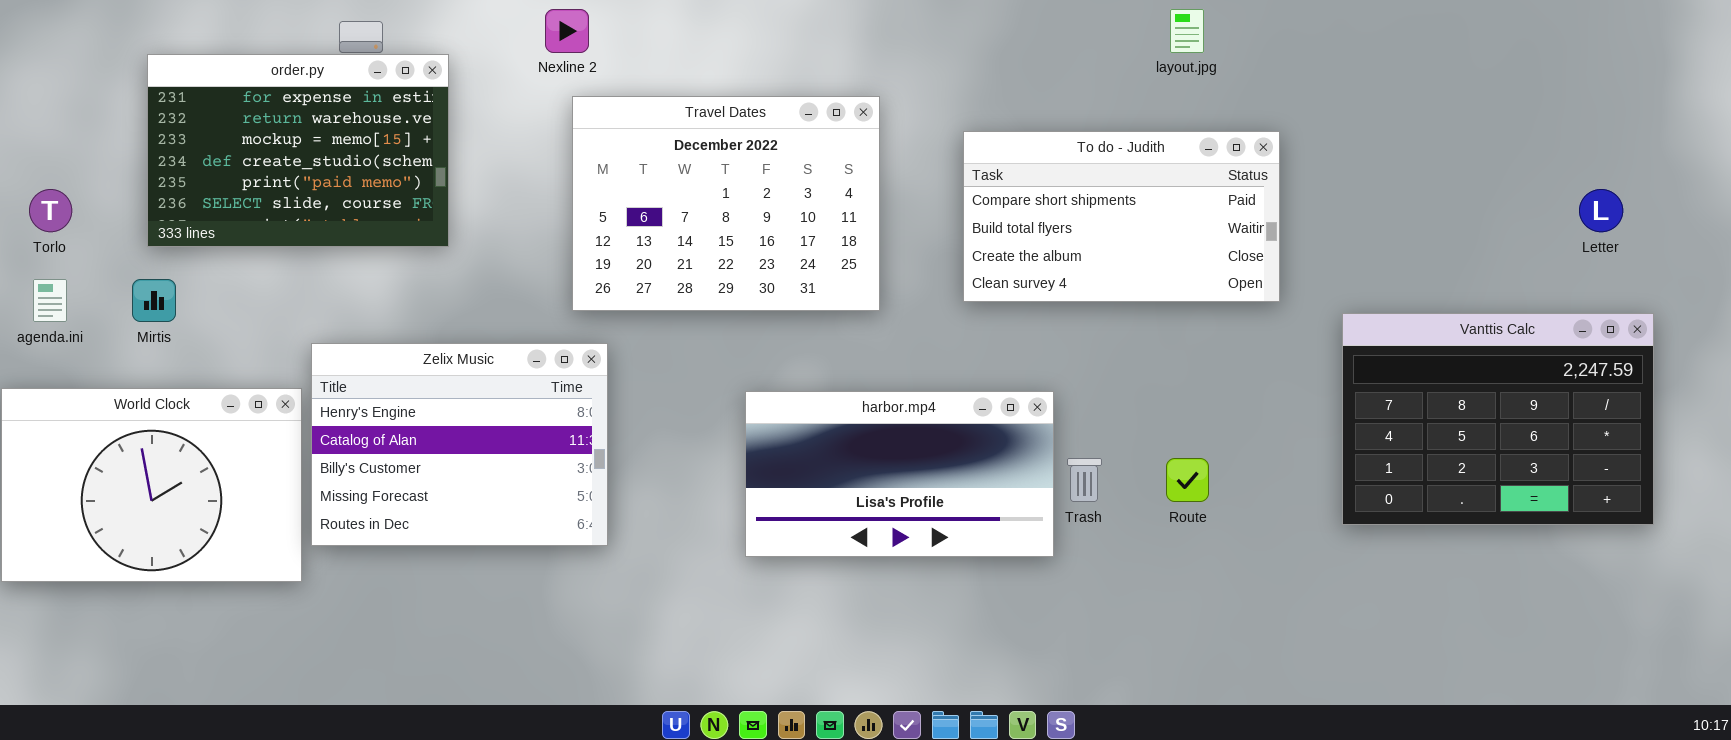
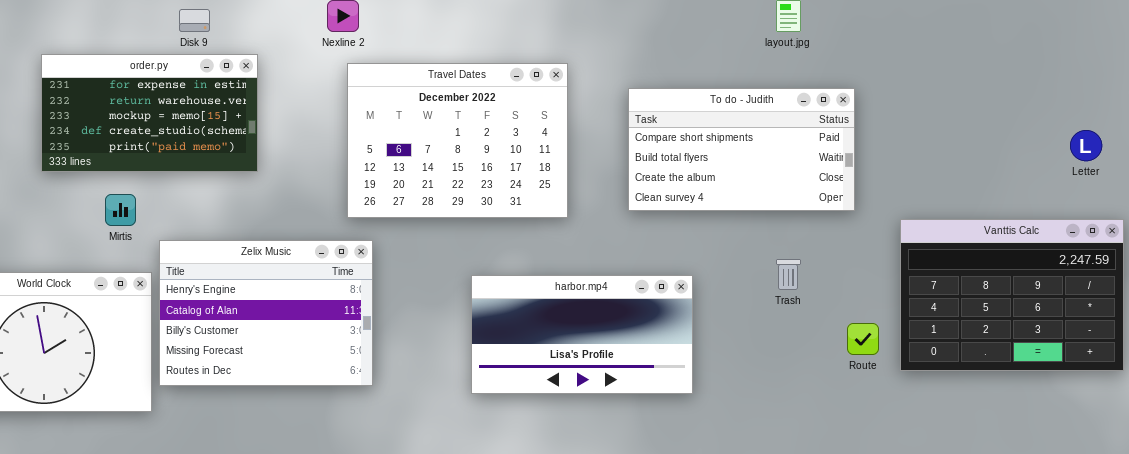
order.py: [147,54,449,247] -> [41,54,258,172], resized
Mirtis: [132,279,176,322] -> [105,194,136,226], moved
Trash: [1067,458,1102,502] -> [776,259,801,290], moved
Route: [1166,458,1209,502] -> [847,323,879,355], moved

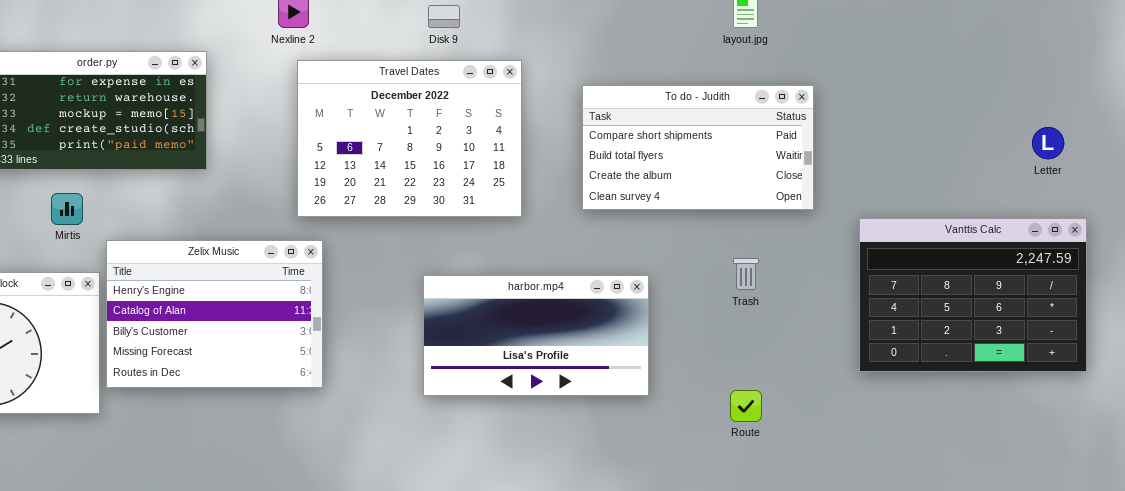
Disk 9: [179,9,210,32] -> [428,5,460,28], moved
Route: [847,323,879,355] -> [730,390,762,422], moved

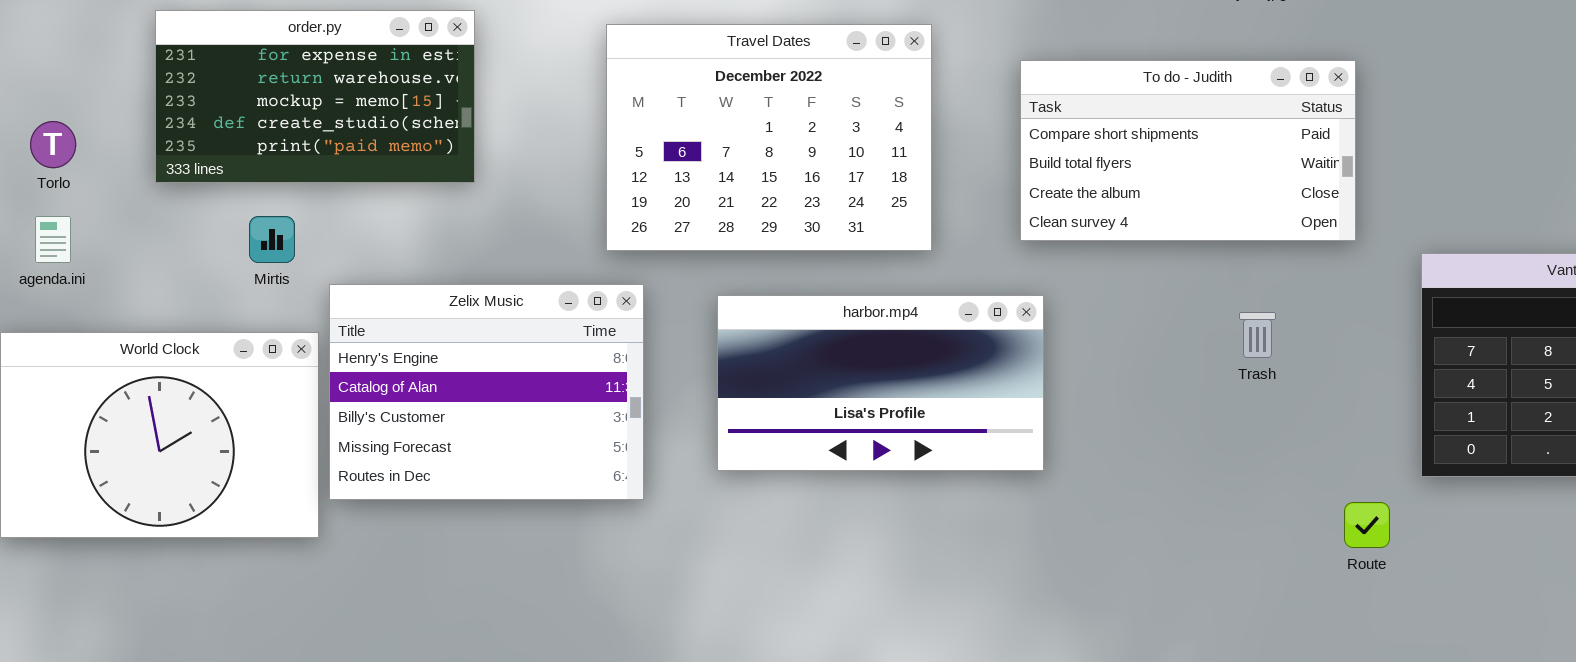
harbor.mp4: [423,275,649,396] -> [717,295,1044,471], moved
Route: [730,390,762,422] -> [1344,502,1390,548], moved

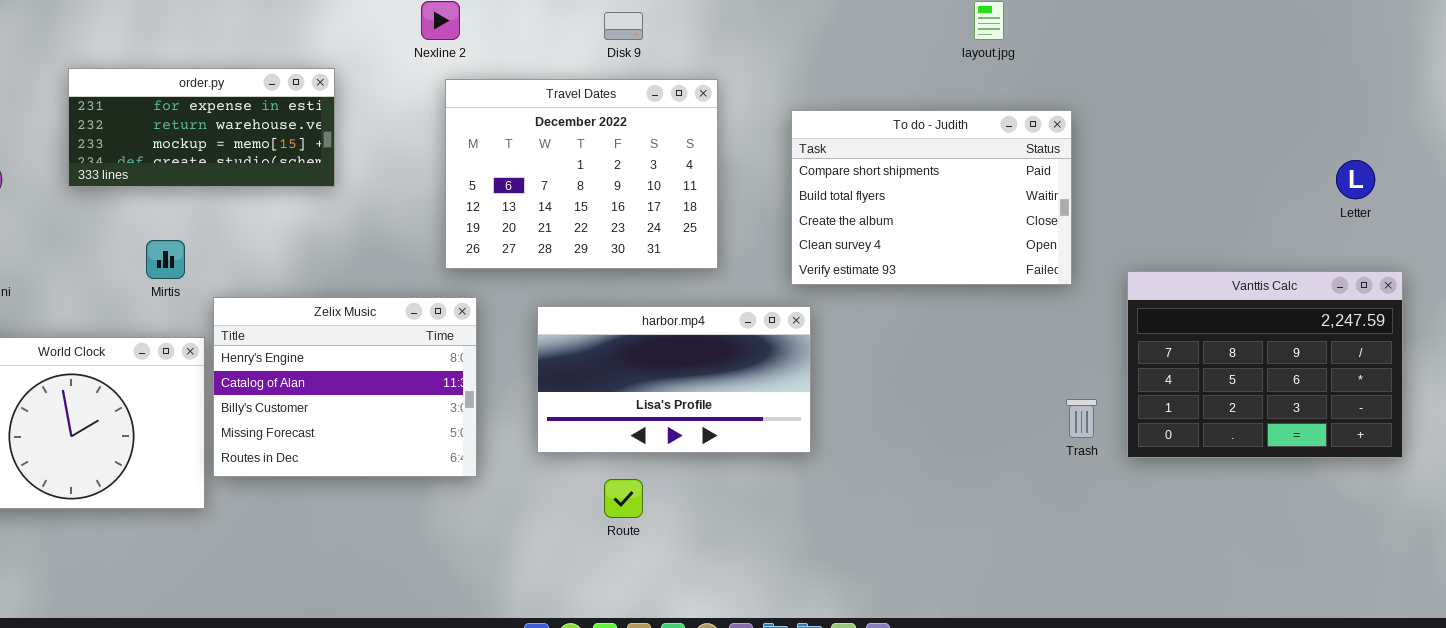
order.py: [155,10,475,183] -> [68,68,335,187], resized
To do - Judith: [1020,60,1356,241] -> [791,110,1072,285], resized
Trash: [1239,312,1276,358] -> [1066,399,1097,438], moved
Route: [1344,502,1390,548] -> [604,479,643,518], moved

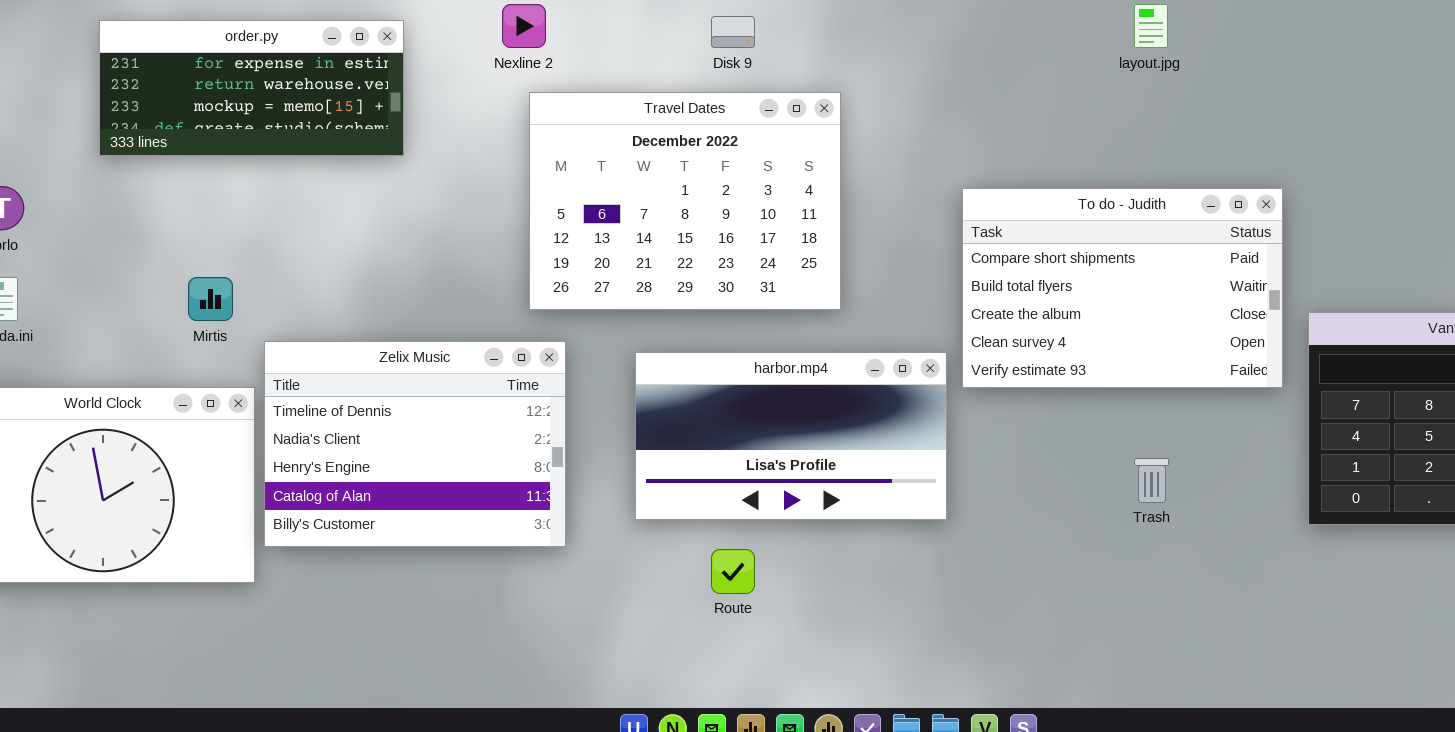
order.py: [68,68,335,187] -> [99,20,404,156], moved
To do - Judith: [791,110,1072,285] -> [962,188,1283,388], moved
Zelix Music: [213,297,477,477] -> [264,341,566,547], scrolled up 2 rows
Trash: [1066,399,1097,438] -> [1134,458,1169,503], moved

